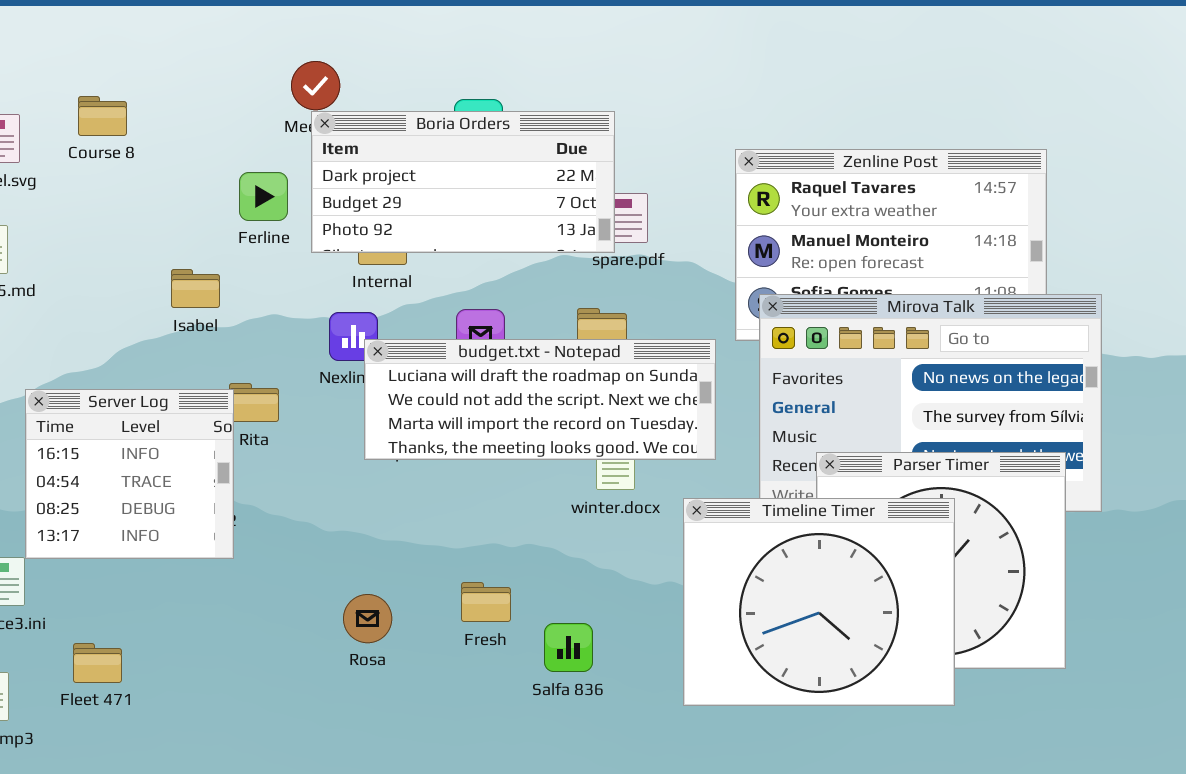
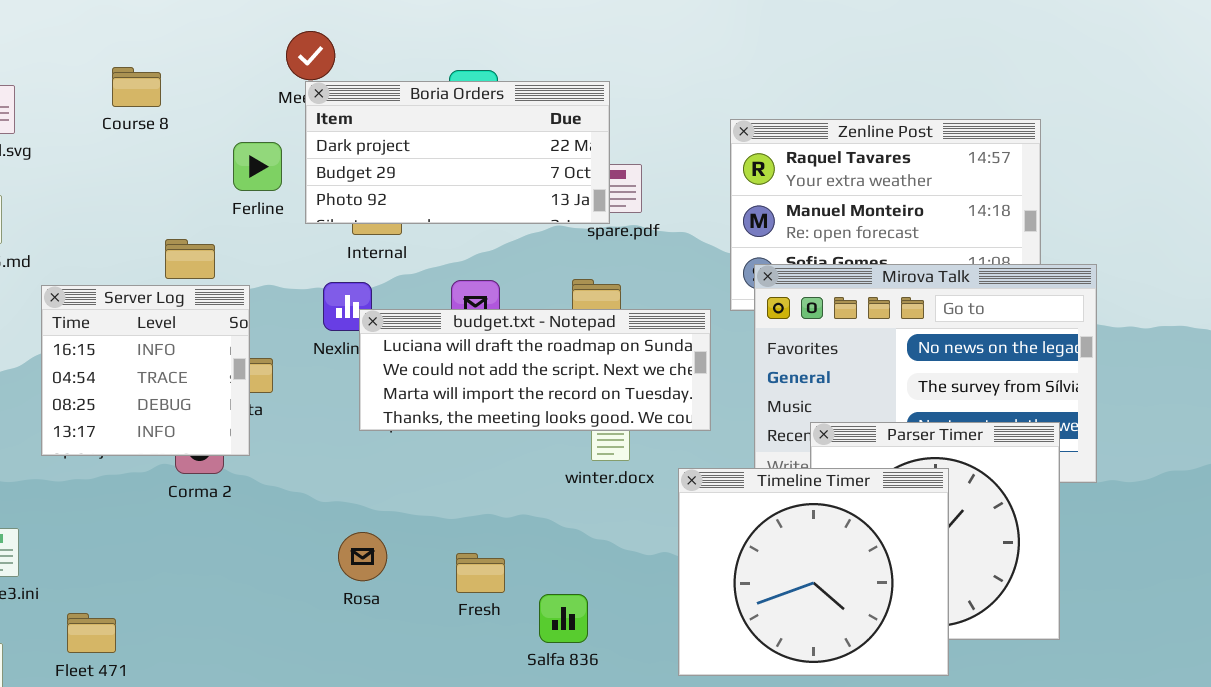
Course 8: [78,96,127,136] -> [112,67,161,107], moved
Server Log: [25,389,234,559] -> [41,285,250,456], moved
Rosa: [343,594,392,643] -> [338,532,387,581], moved

